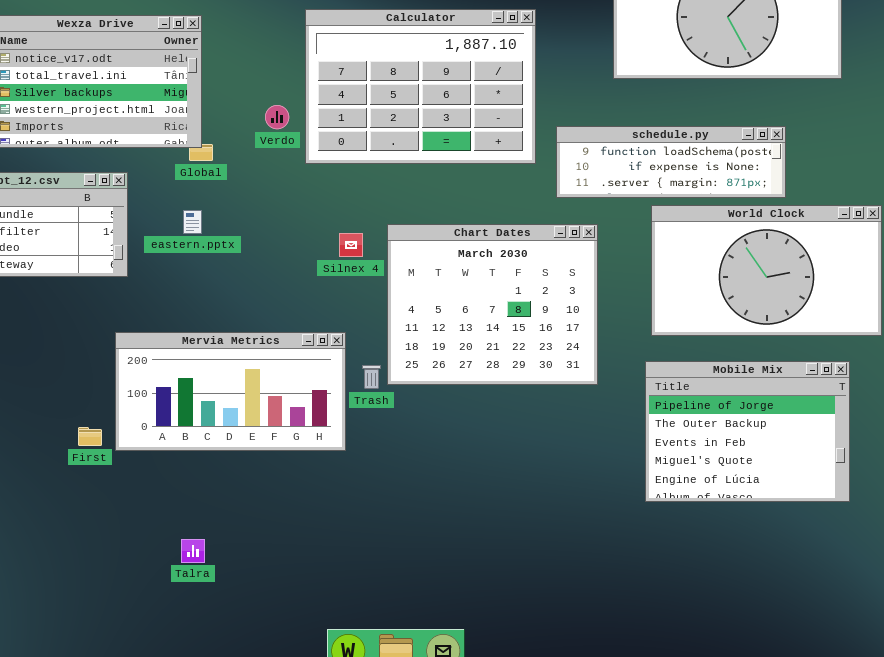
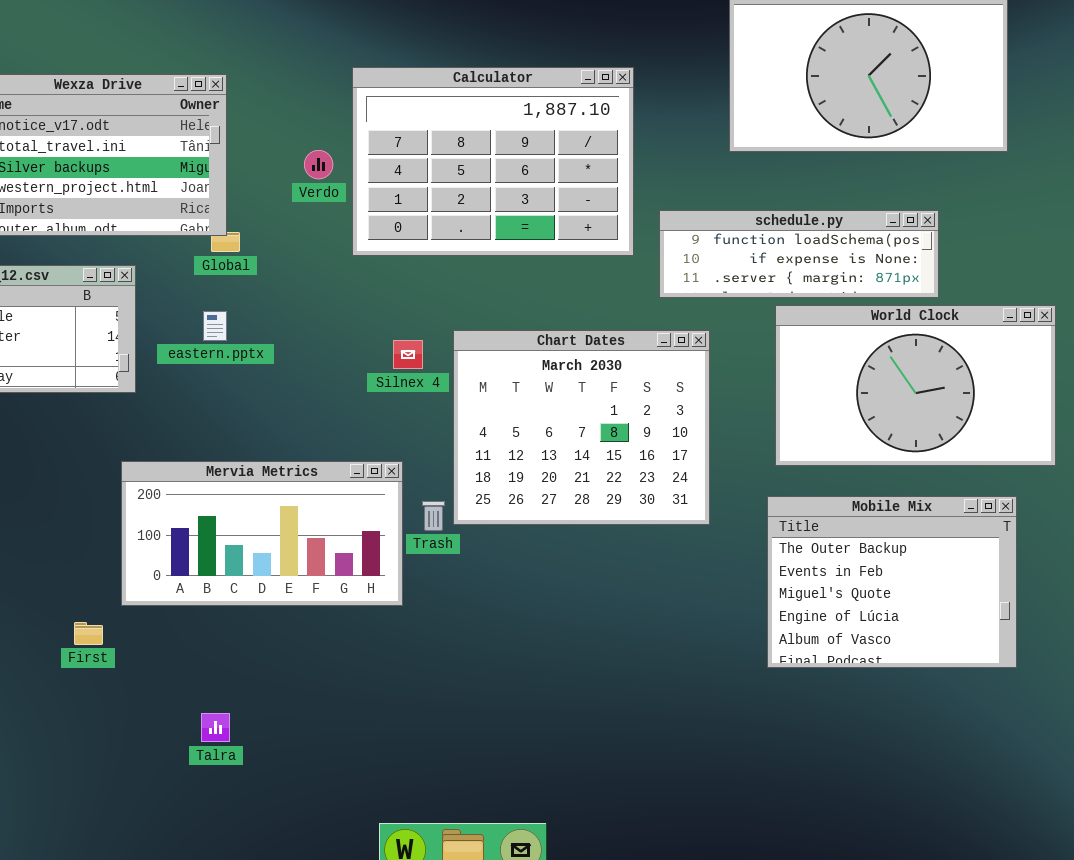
Verdo: [265,105,289,129] -> [304,150,333,179], moved
Mobile Mix: [645,361,850,502] -> [767,496,1017,668], scrolled down 1 row
First: [78,427,102,446] -> [74,622,103,645], moved

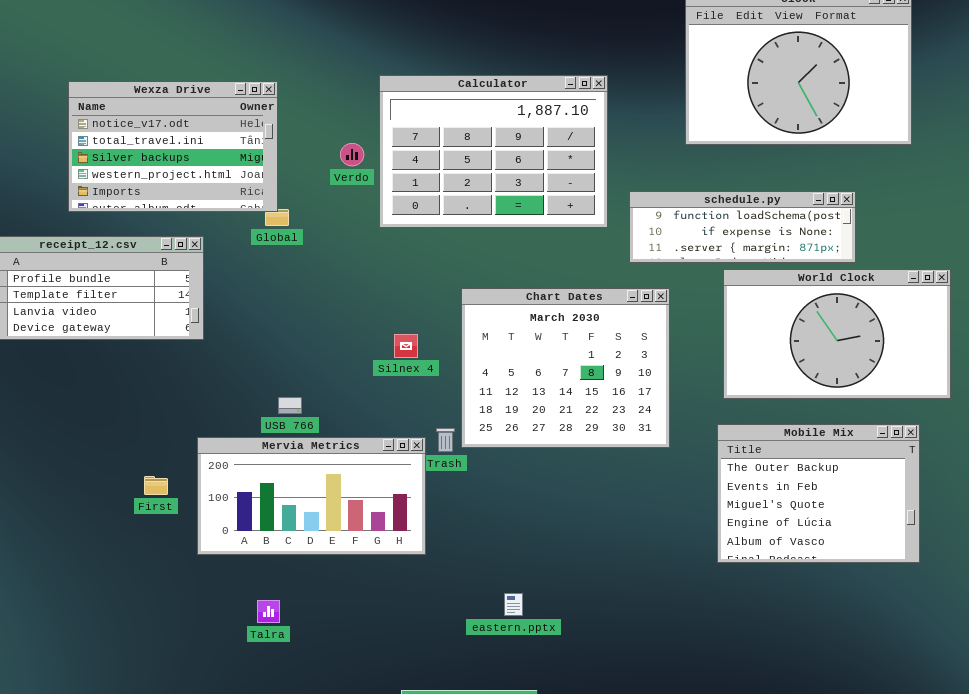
eastern.pptx: [203,311,227,341] -> [504,593,523,616], moved
Silnex 4: [393,340,423,369] -> [394,334,418,358], moved
Mervia Metrics: [121,461,403,606] -> [197,437,426,555], moved
First: [74,622,103,645] -> [144,476,168,495], moved

